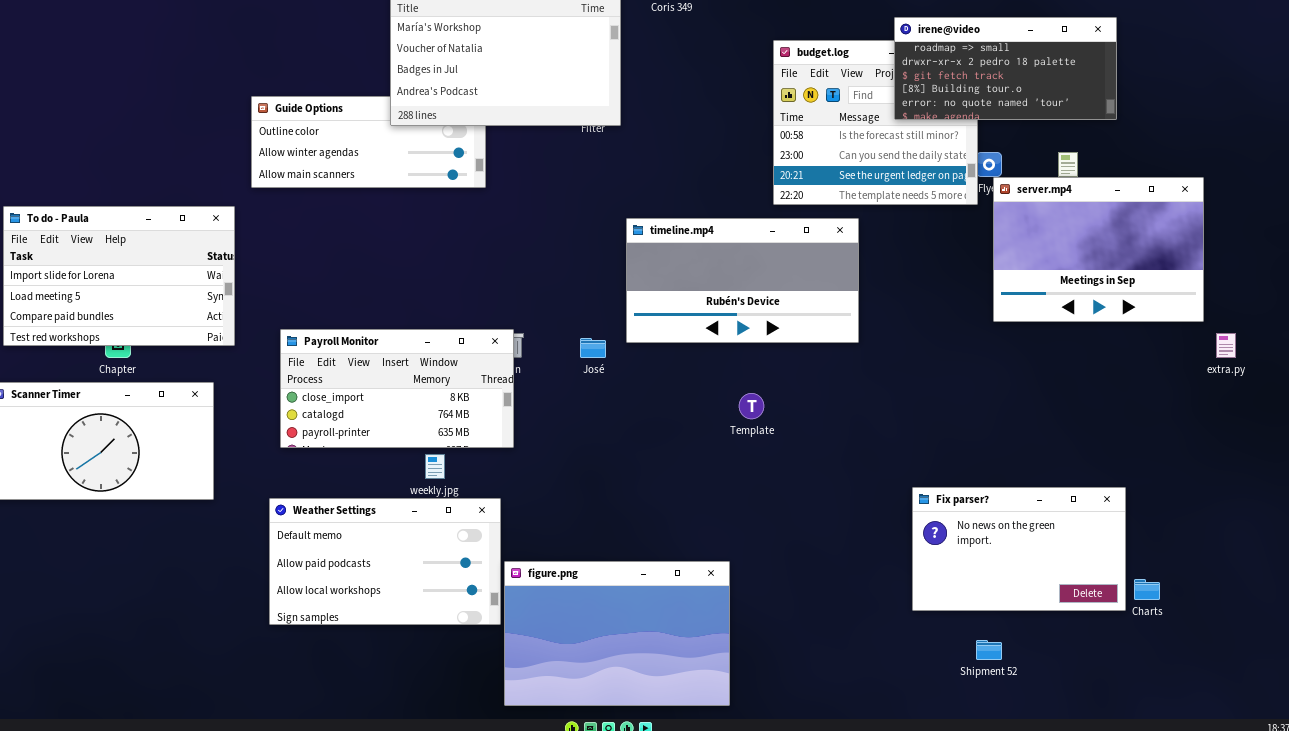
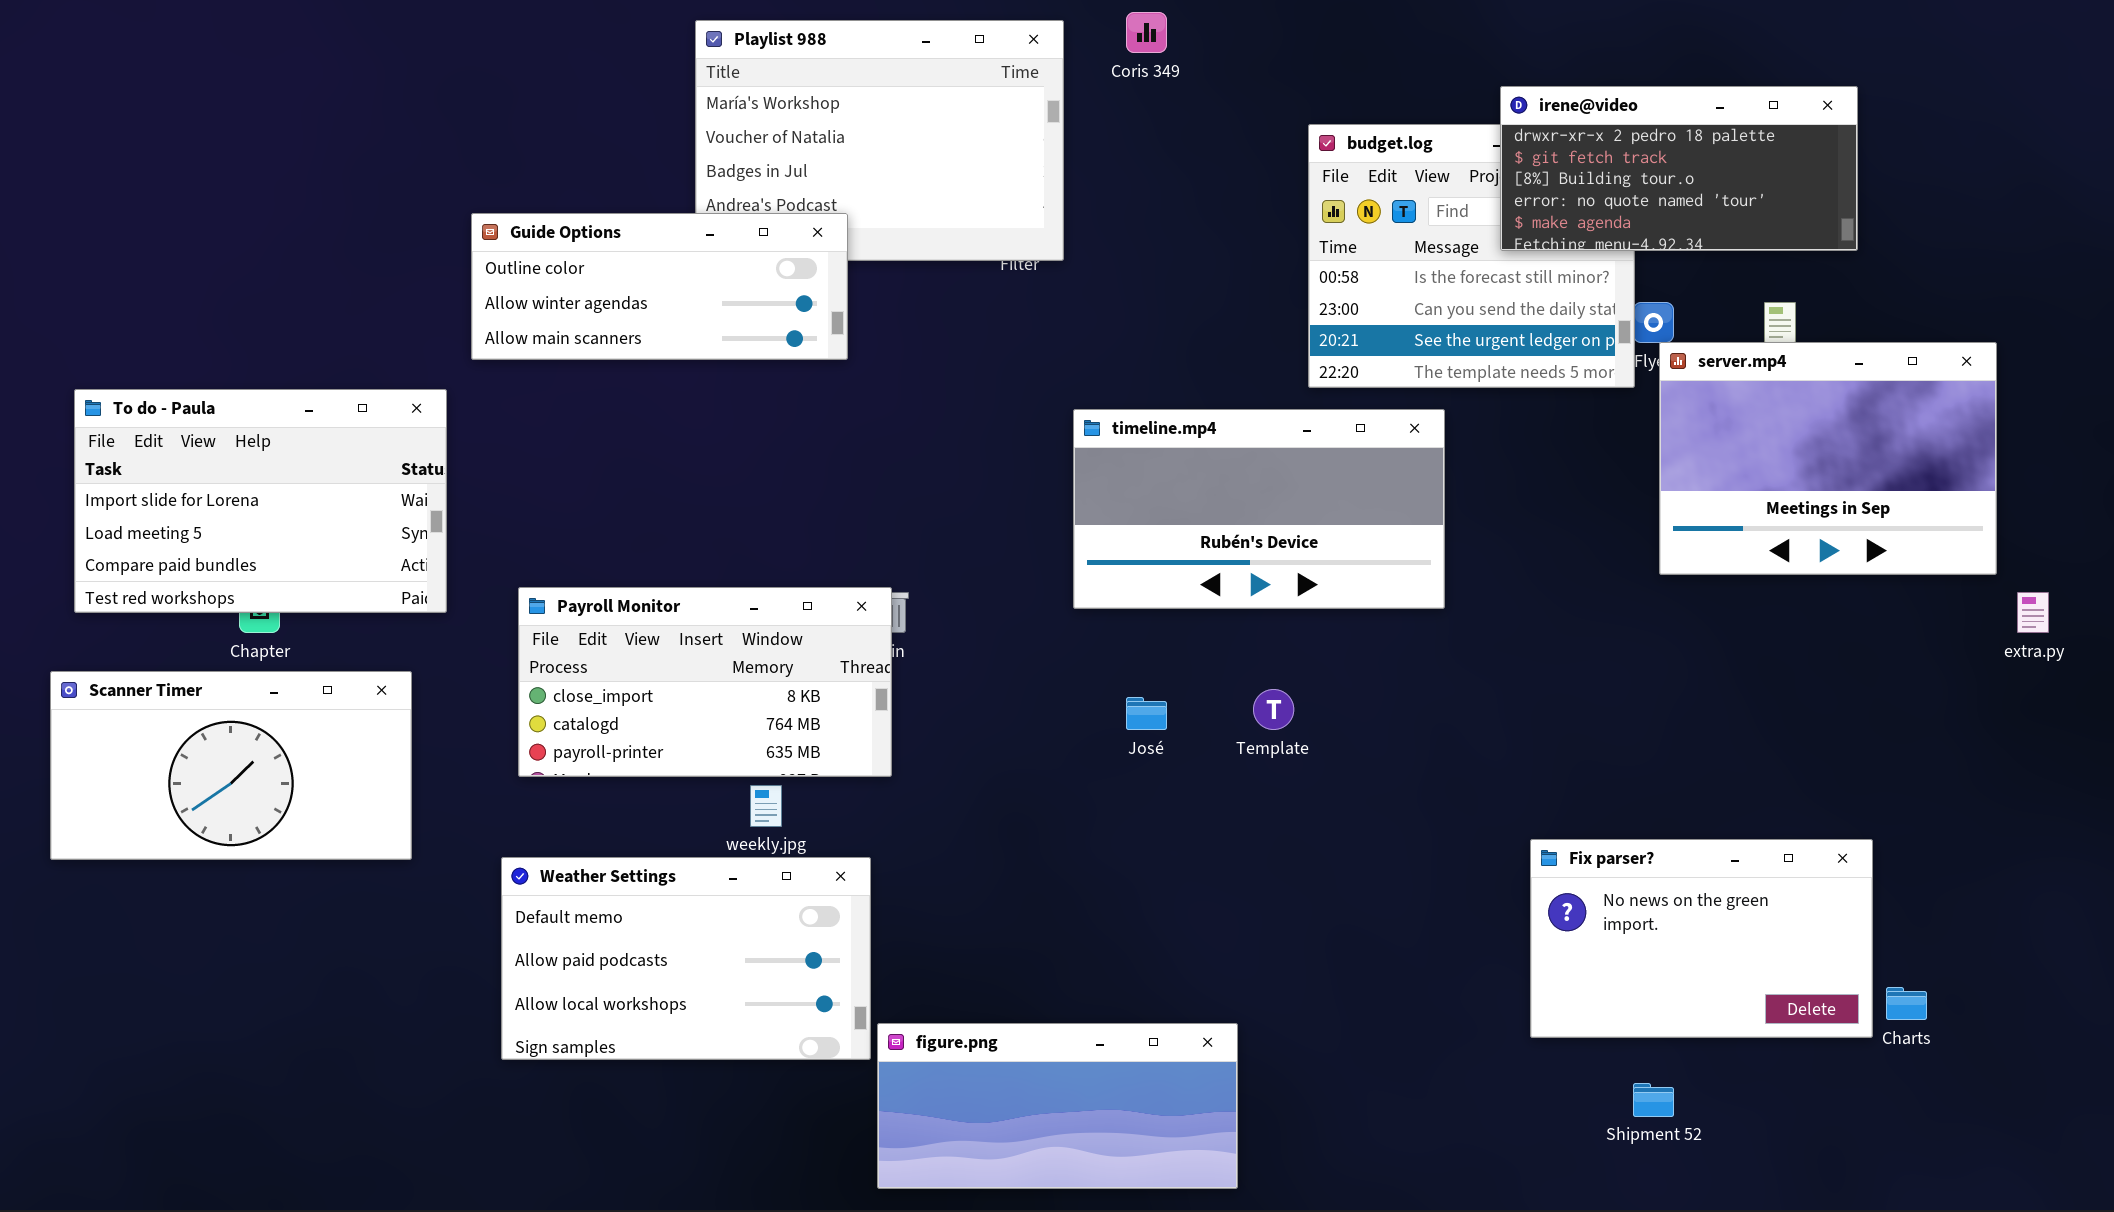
irene@video: [894,17,1117,120] -> [1500,86,1858,251], scrolled down 1 row
Guide Options: [251,96,486,188] -> [471,213,848,360], raised
José: [580,338,606,358] -> [1126,697,1167,730], moved
figure.png: [504,561,730,706] -> [877,1023,1238,1189], resized

